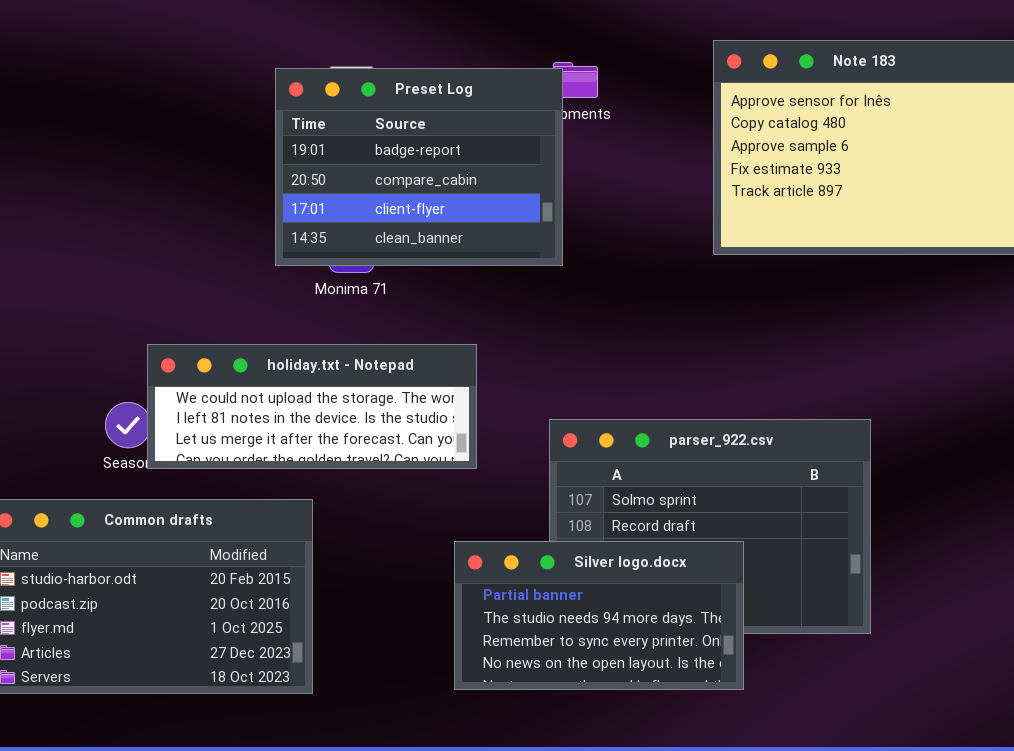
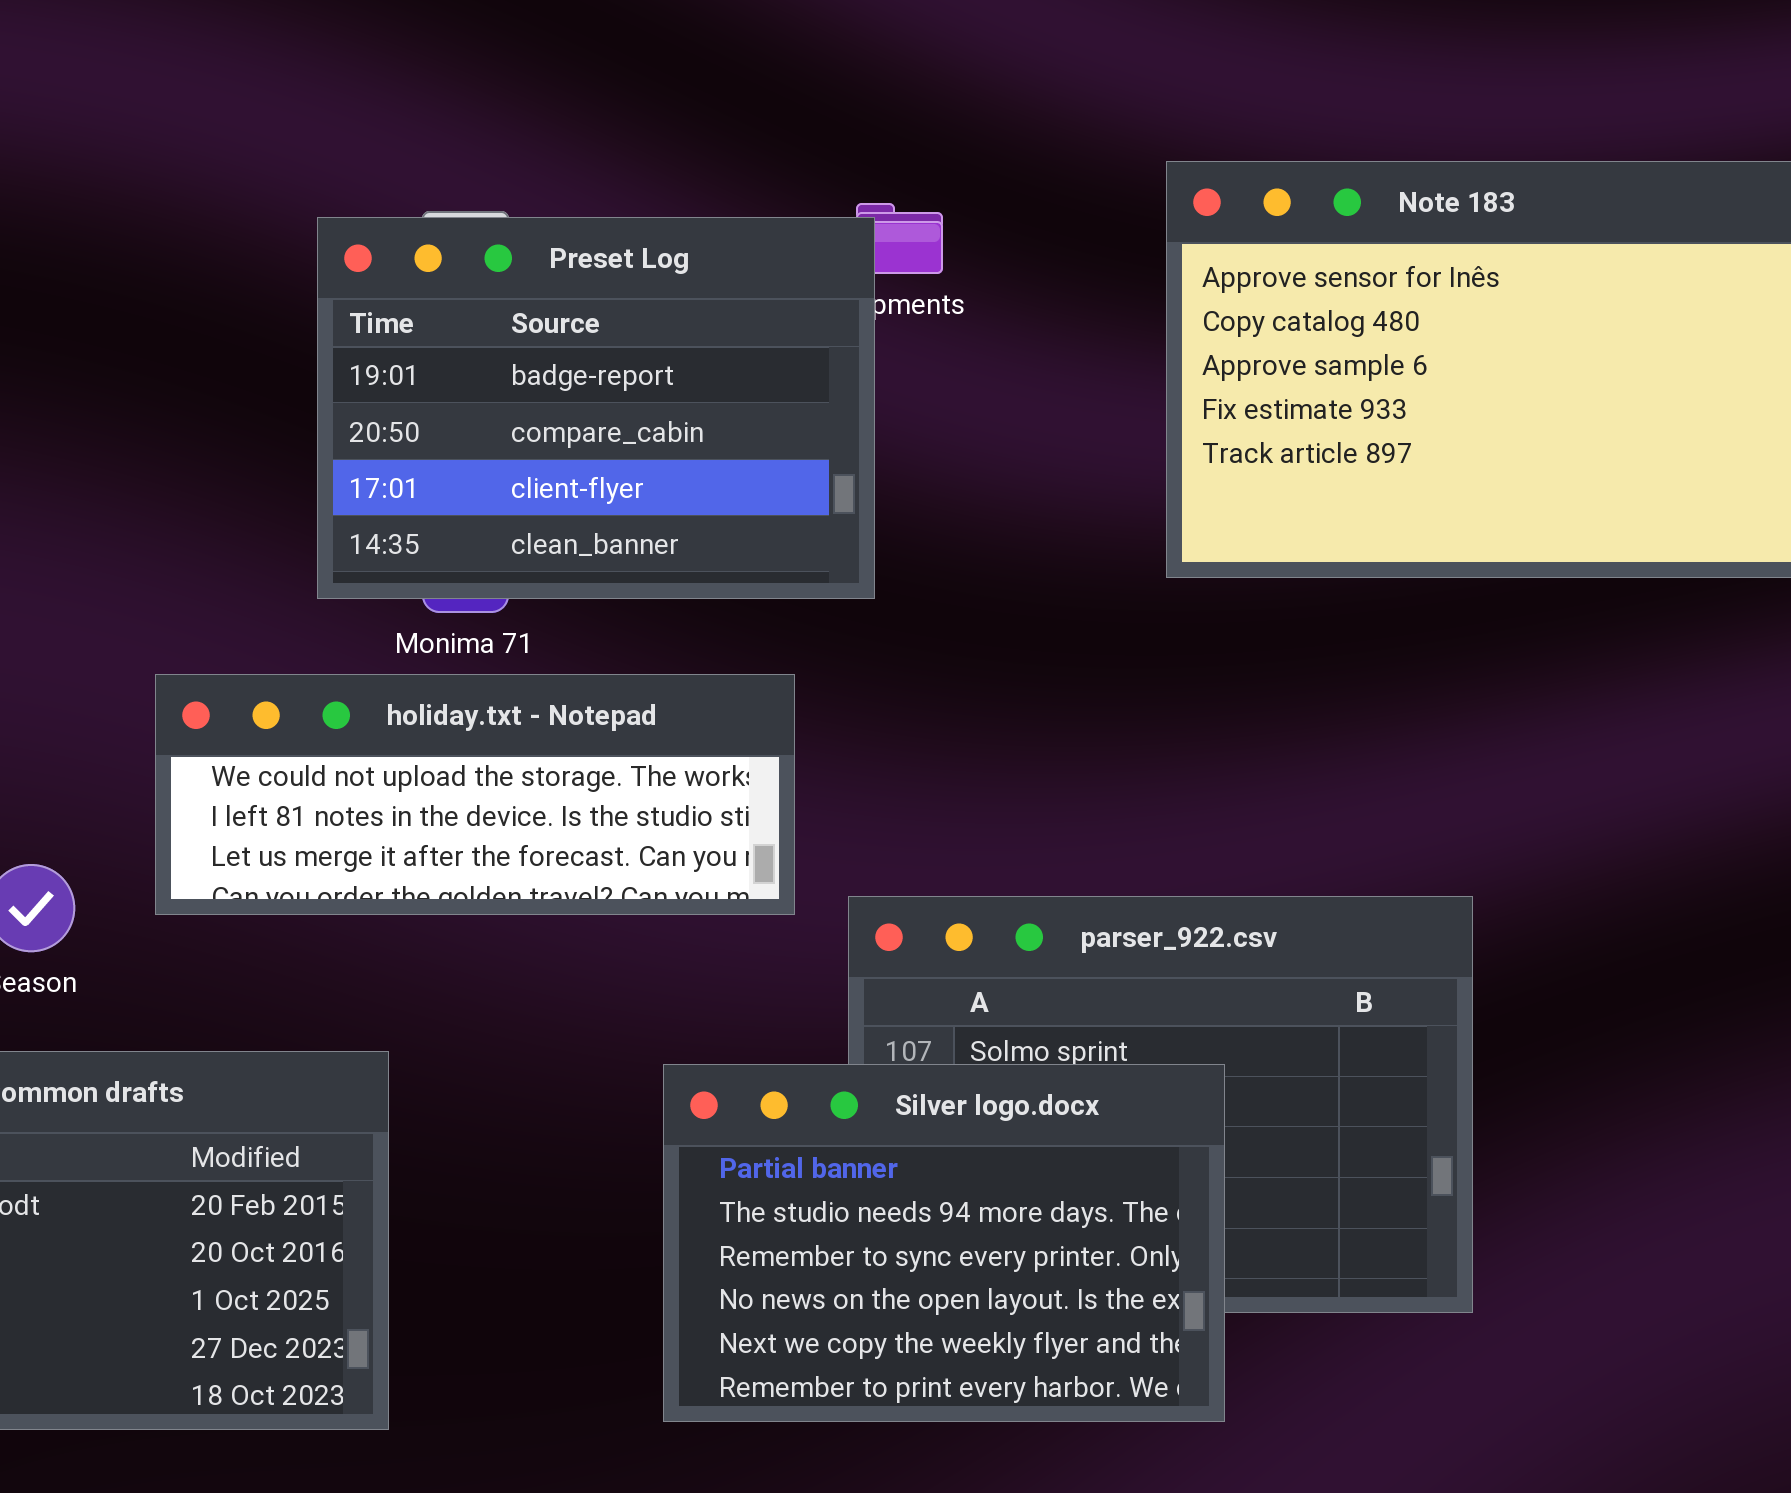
holiday.txt - Notepad: [147,344,477,469] -> [155,674,795,915], moved
Silver logo.docx: [454,541,744,690] -> [663,1064,1225,1422], resized

